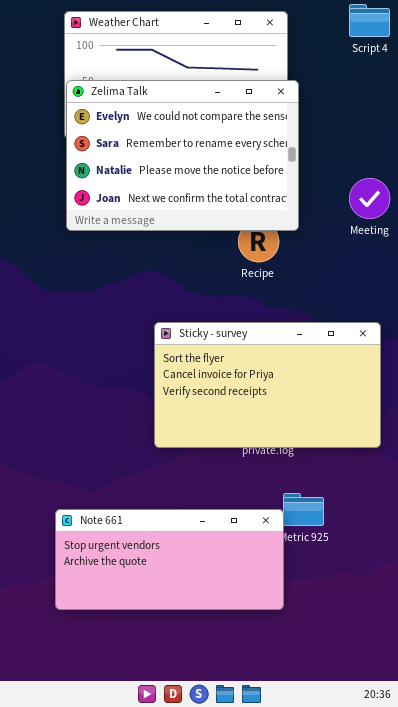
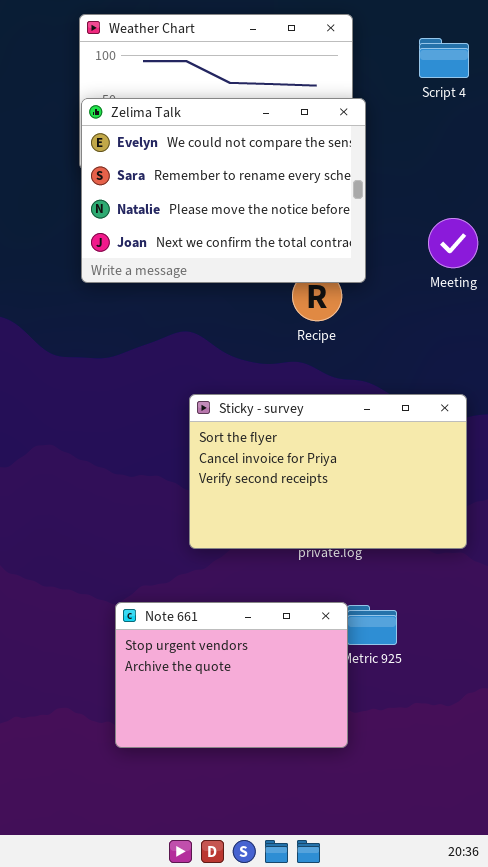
Script 4: [349,4,390,37] -> [419,38,469,78], moved
Note 661: [55,509,284,610] -> [115,602,348,748], resized

